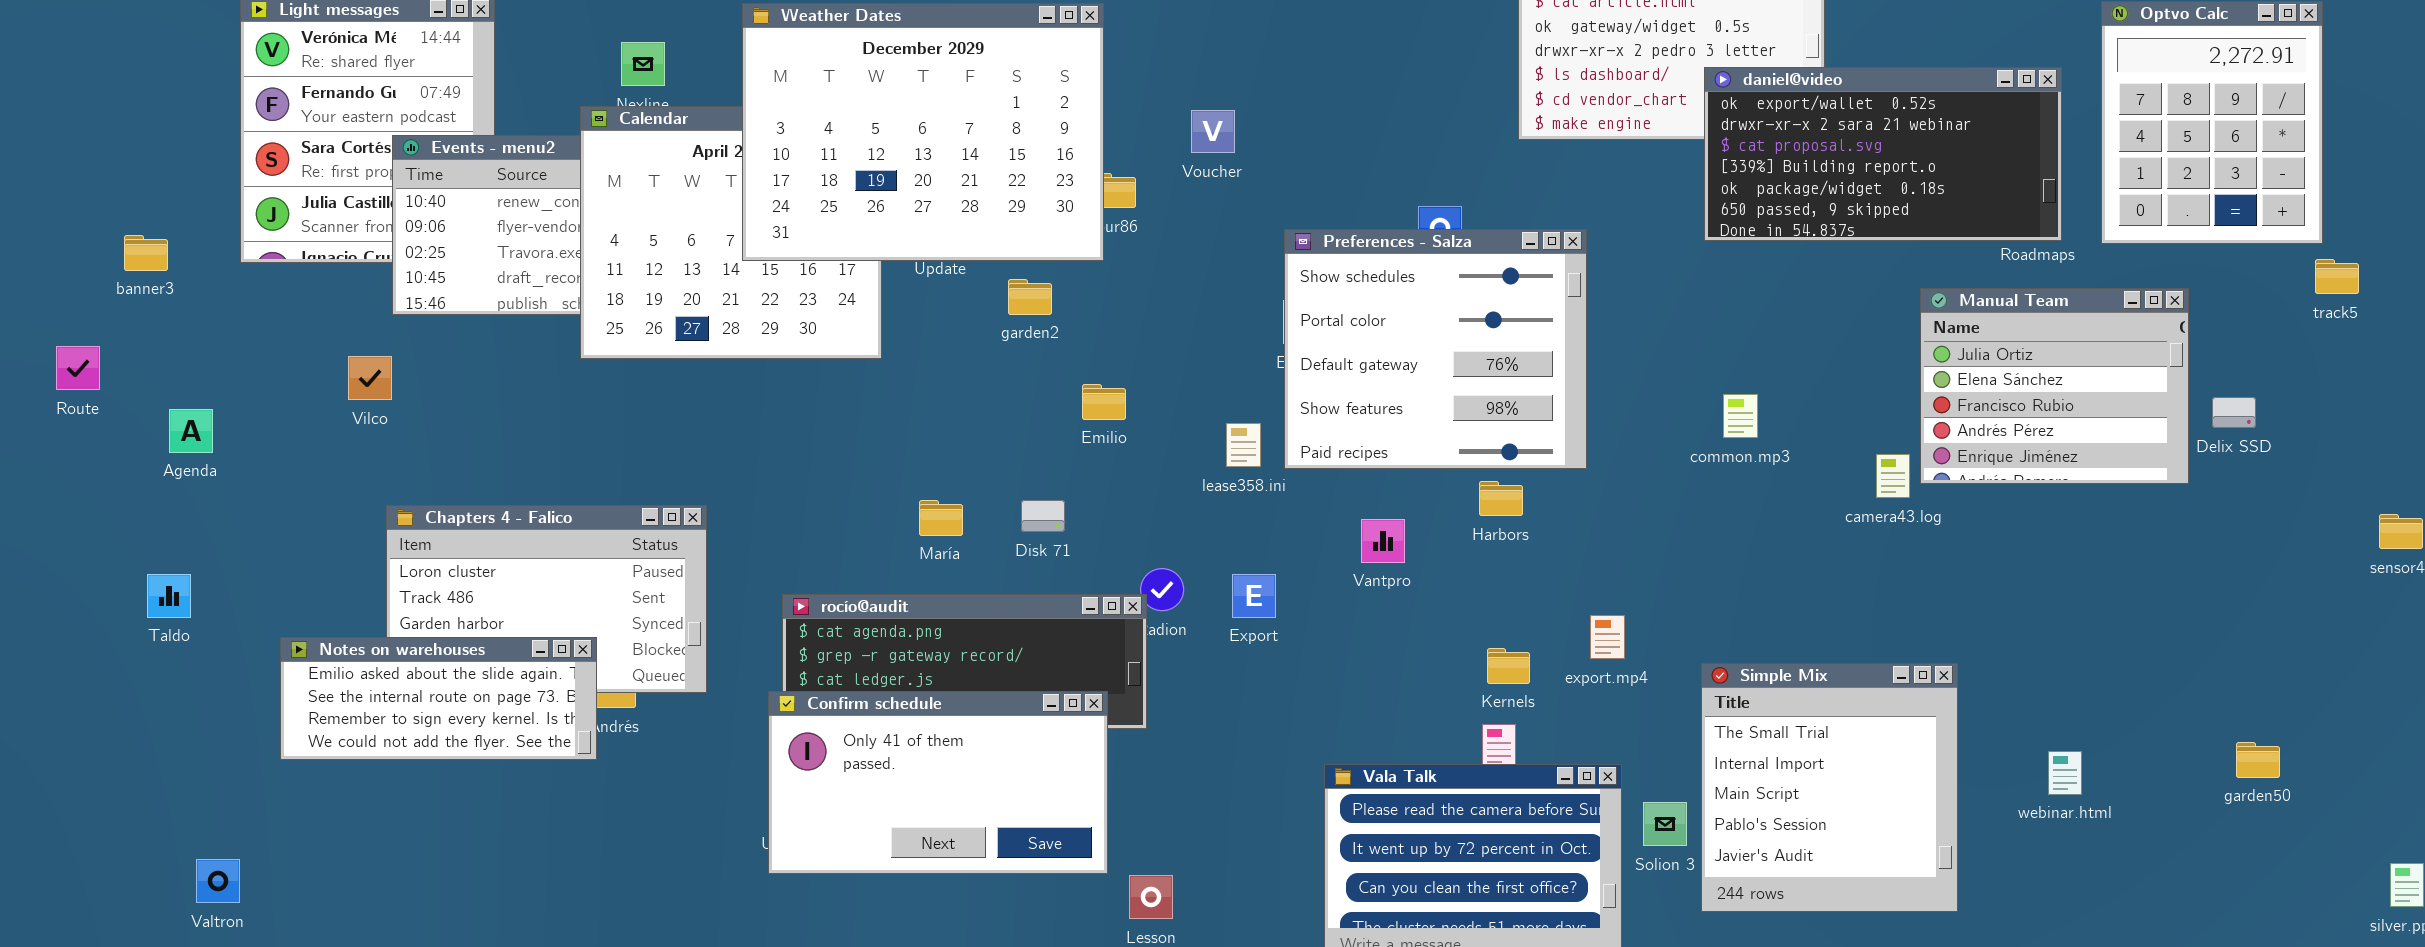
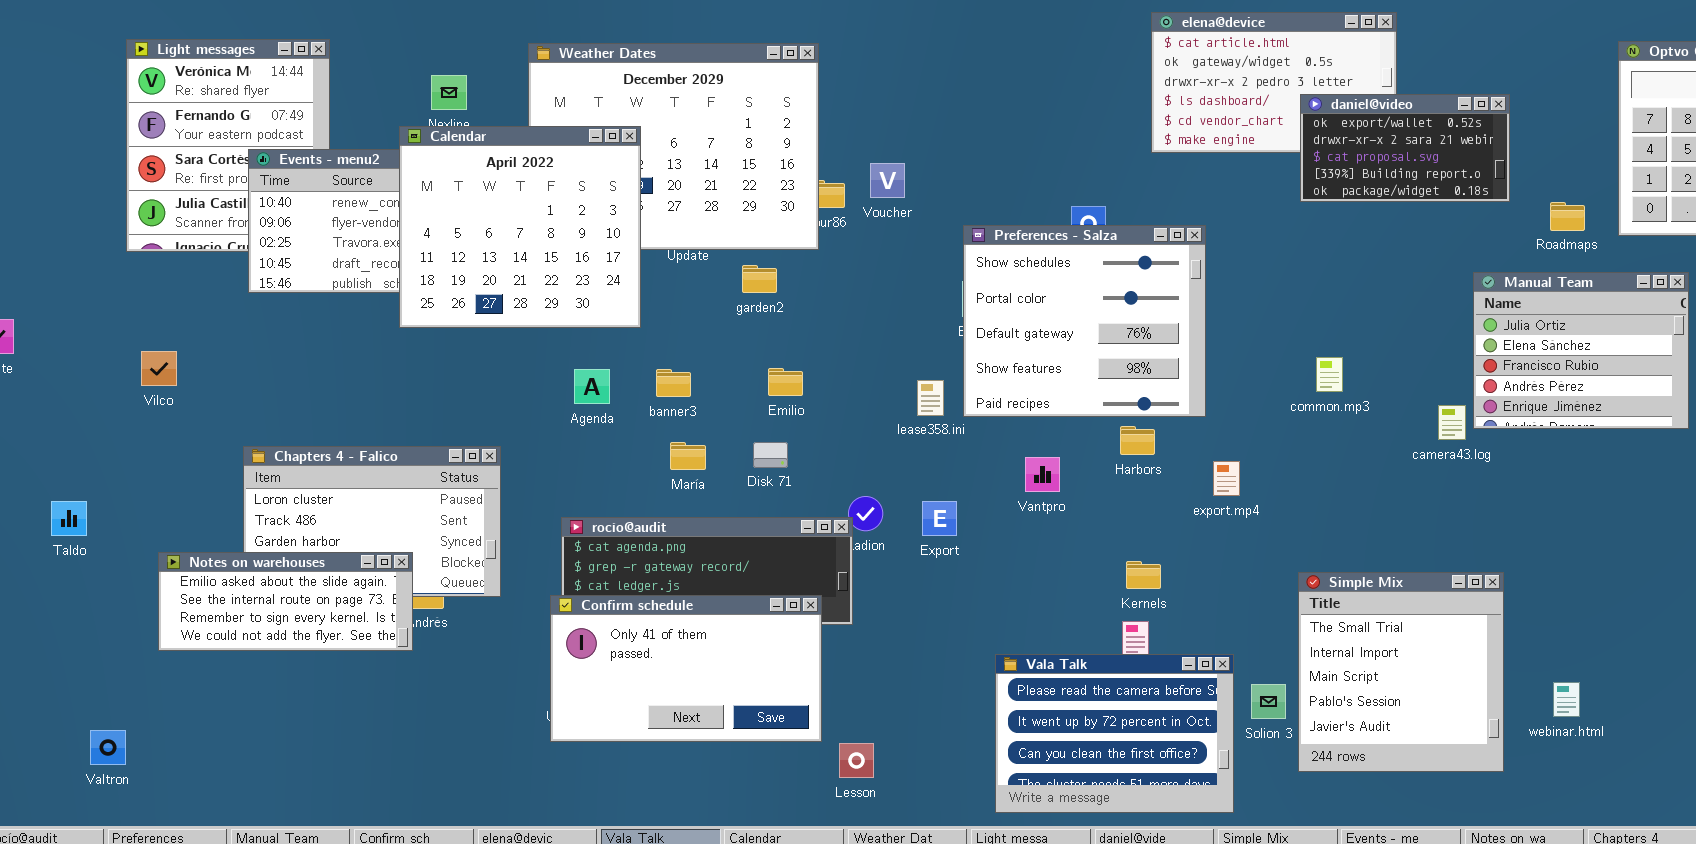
daniel@video: [1704,67,2062,241] -> [1300,94,1510,202], resized
Calendar: [580,106,882,359] -> [399,126,641,328], raised
Voucher: [1191,110,1235,153] -> [870,163,905,198], moved
banner3: [124,235,168,271] -> [656,369,691,397], moved
Vilco: [348,356,392,400] -> [141,351,177,386], moved
Emilio: [1082,384,1126,420] -> [768,368,803,396], moved
Agenda: [169,409,213,453] -> [574,369,610,404], moved
export.mp4: [1590,615,1625,659] -> [1213,461,1240,496], moved
webinar.html: [2048,751,2082,795] -> [1553,682,1580,717], moved

